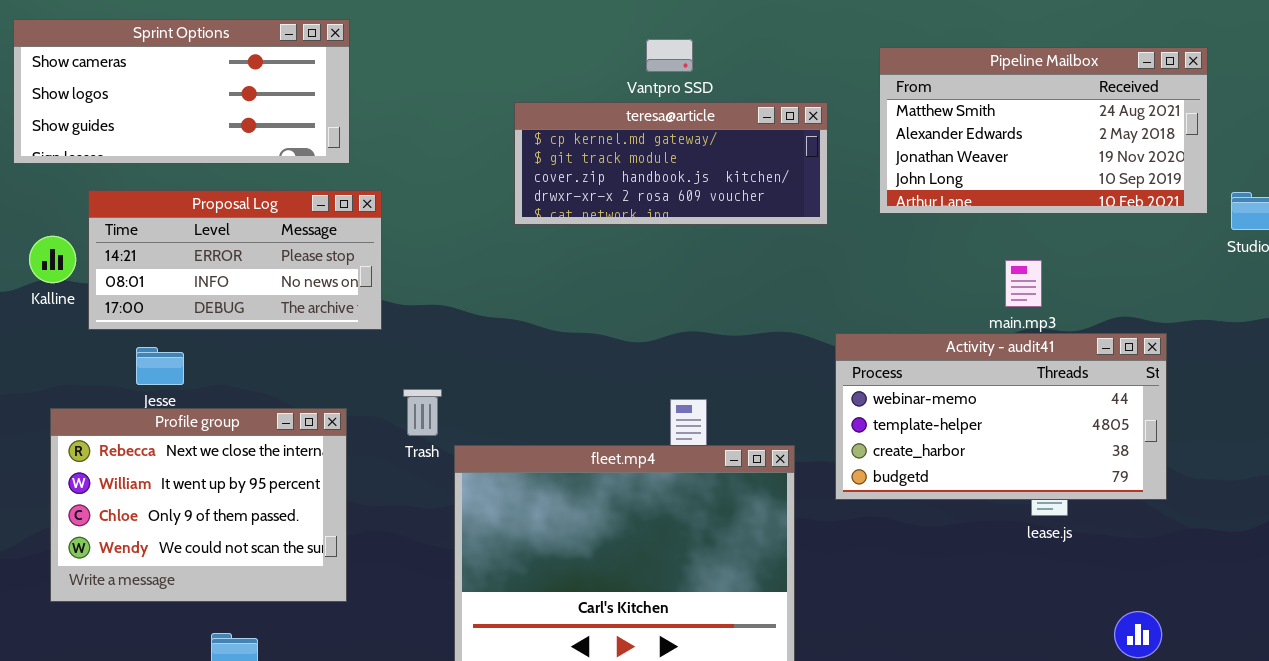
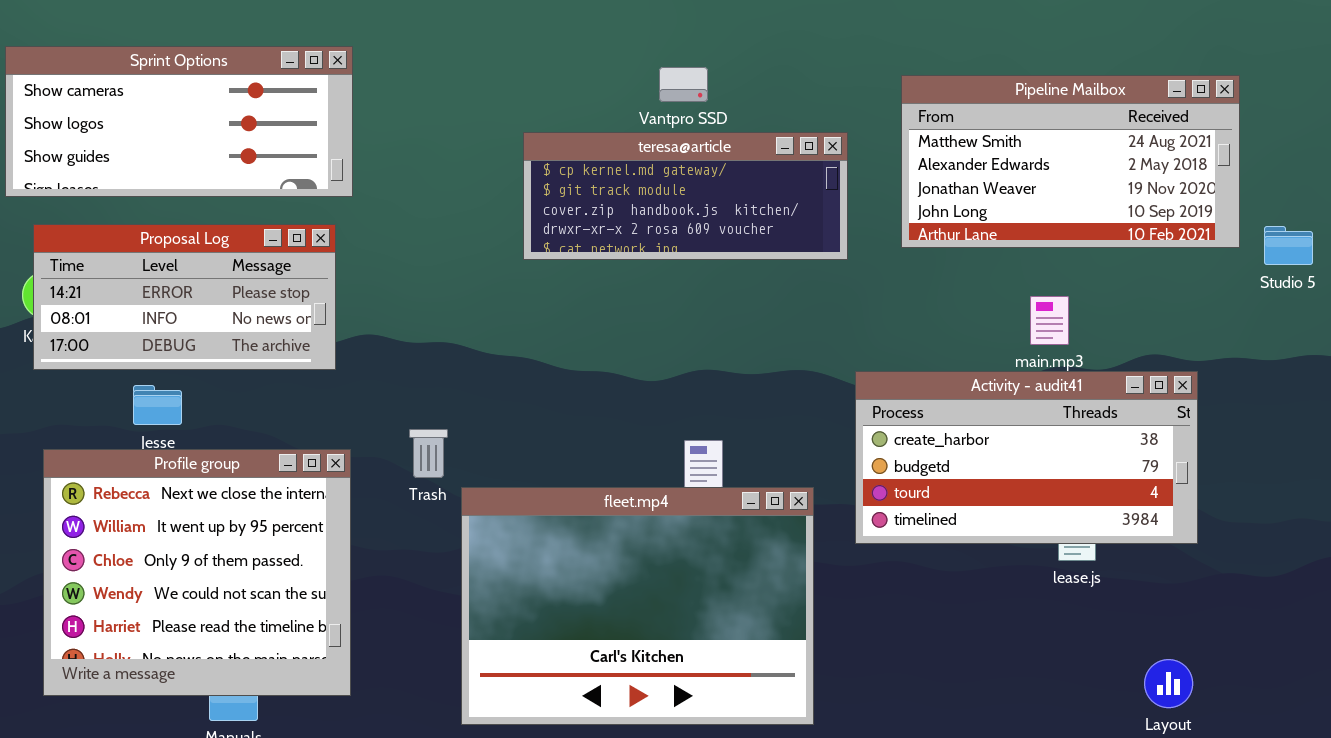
Proposal Log: [88,190,382,330] -> [33,224,336,370], moved
Activity - audit41: [835,333,1167,500] -> [855,371,1198,544], scrolled down 2 rows
Profile group: [50,408,347,602] -> [43,449,351,696], resized

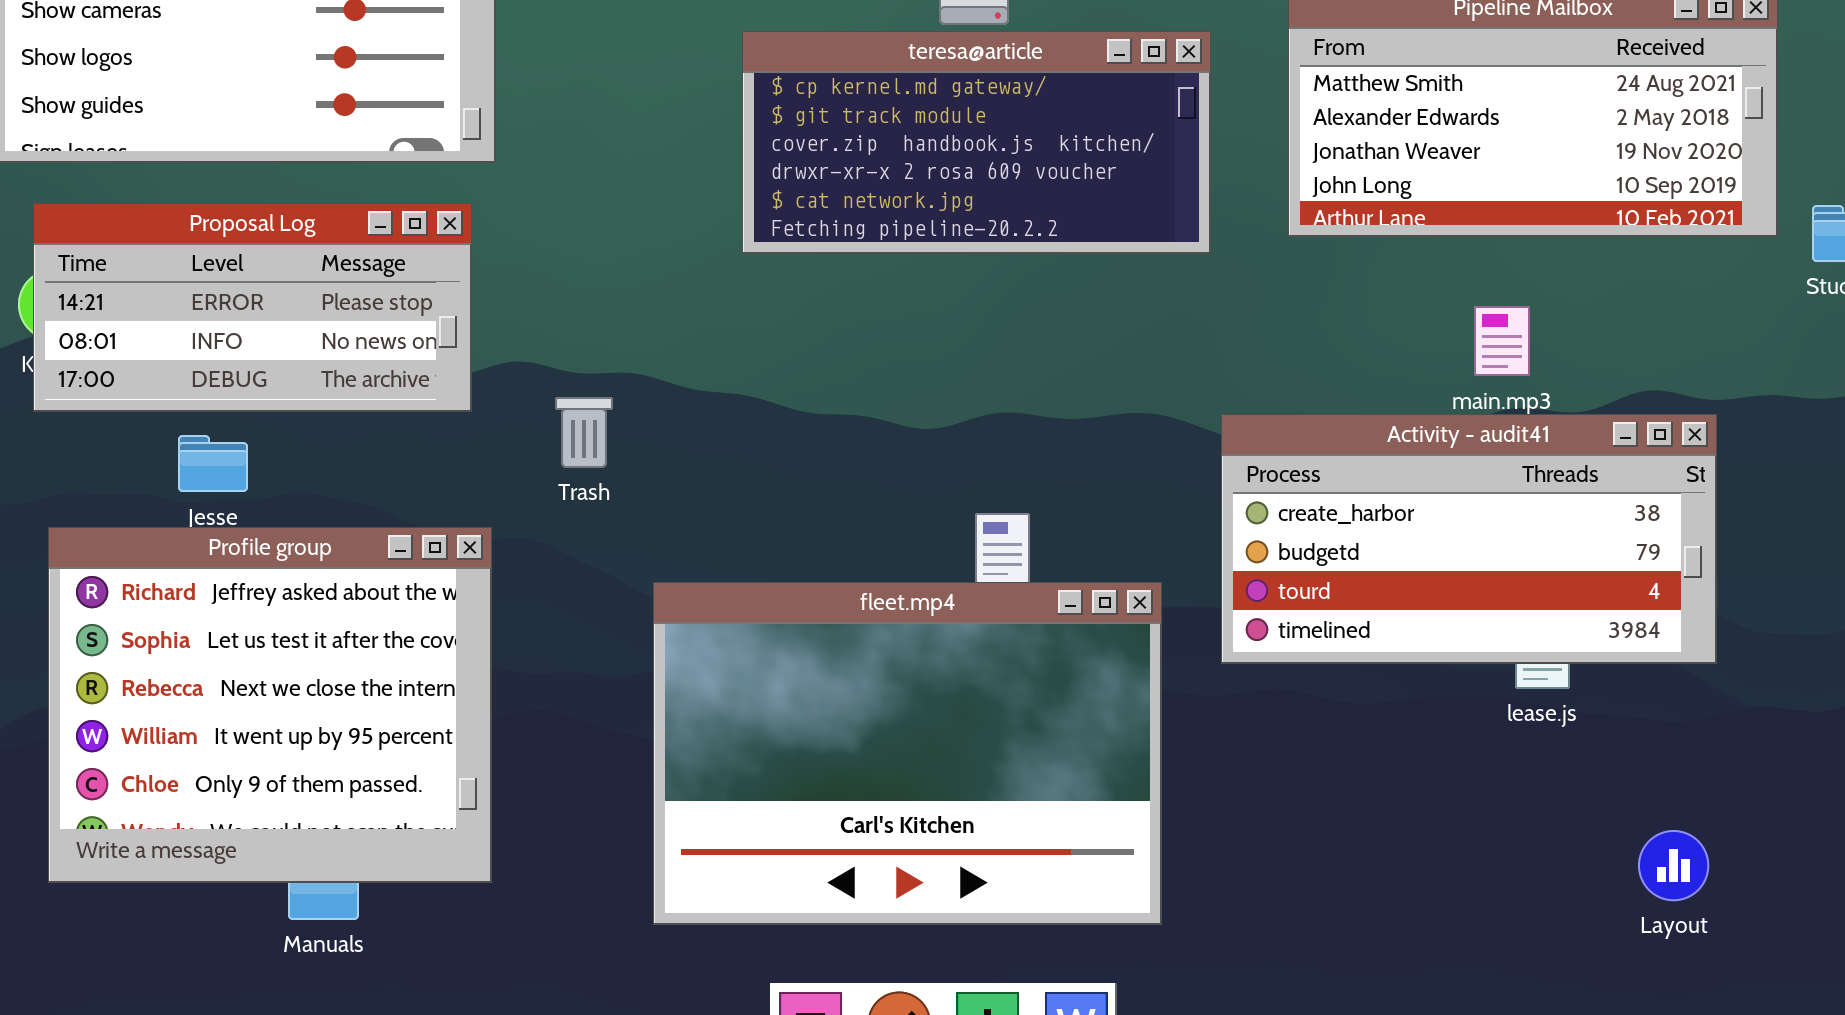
teresa@article: [523,132,848,260] -> [742,31,1211,254], resized
Trash: [409,429,448,478] -> [555,397,613,468], moved
Profile group: [43,449,351,696] -> [48,527,492,883], scrolled up 2 rows

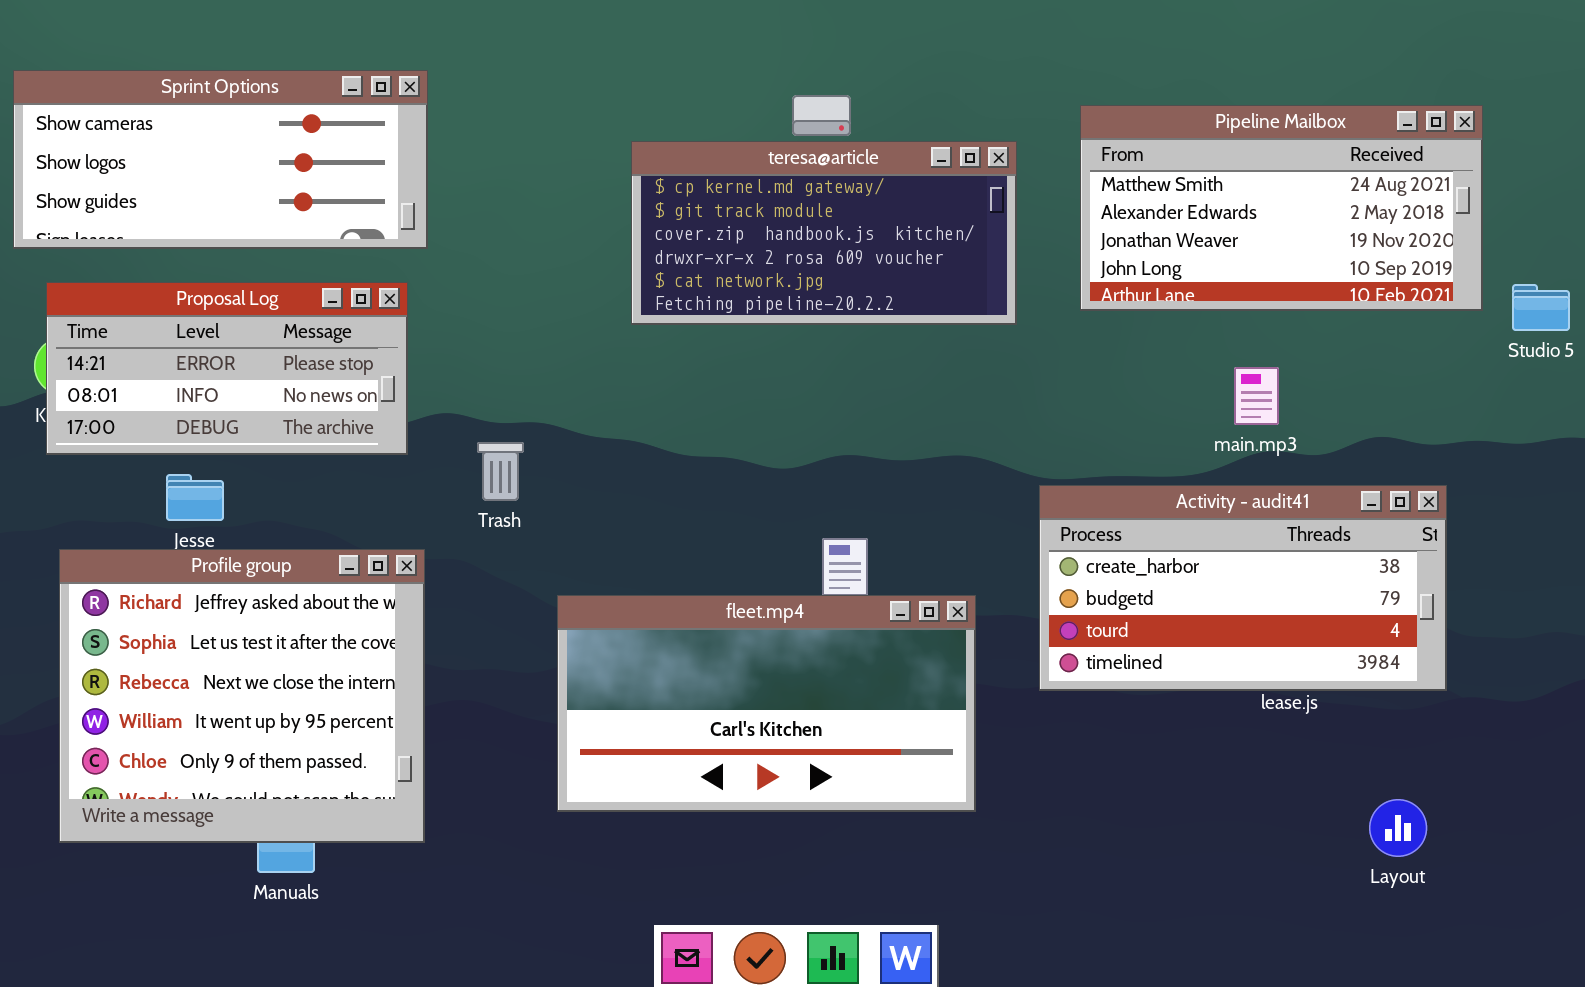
Activity - audit41: [1221,414,1717,664] -> [1039,485,1447,691], moved
fleet.mp4: [653,582,1162,925] -> [557,595,976,812], resized

